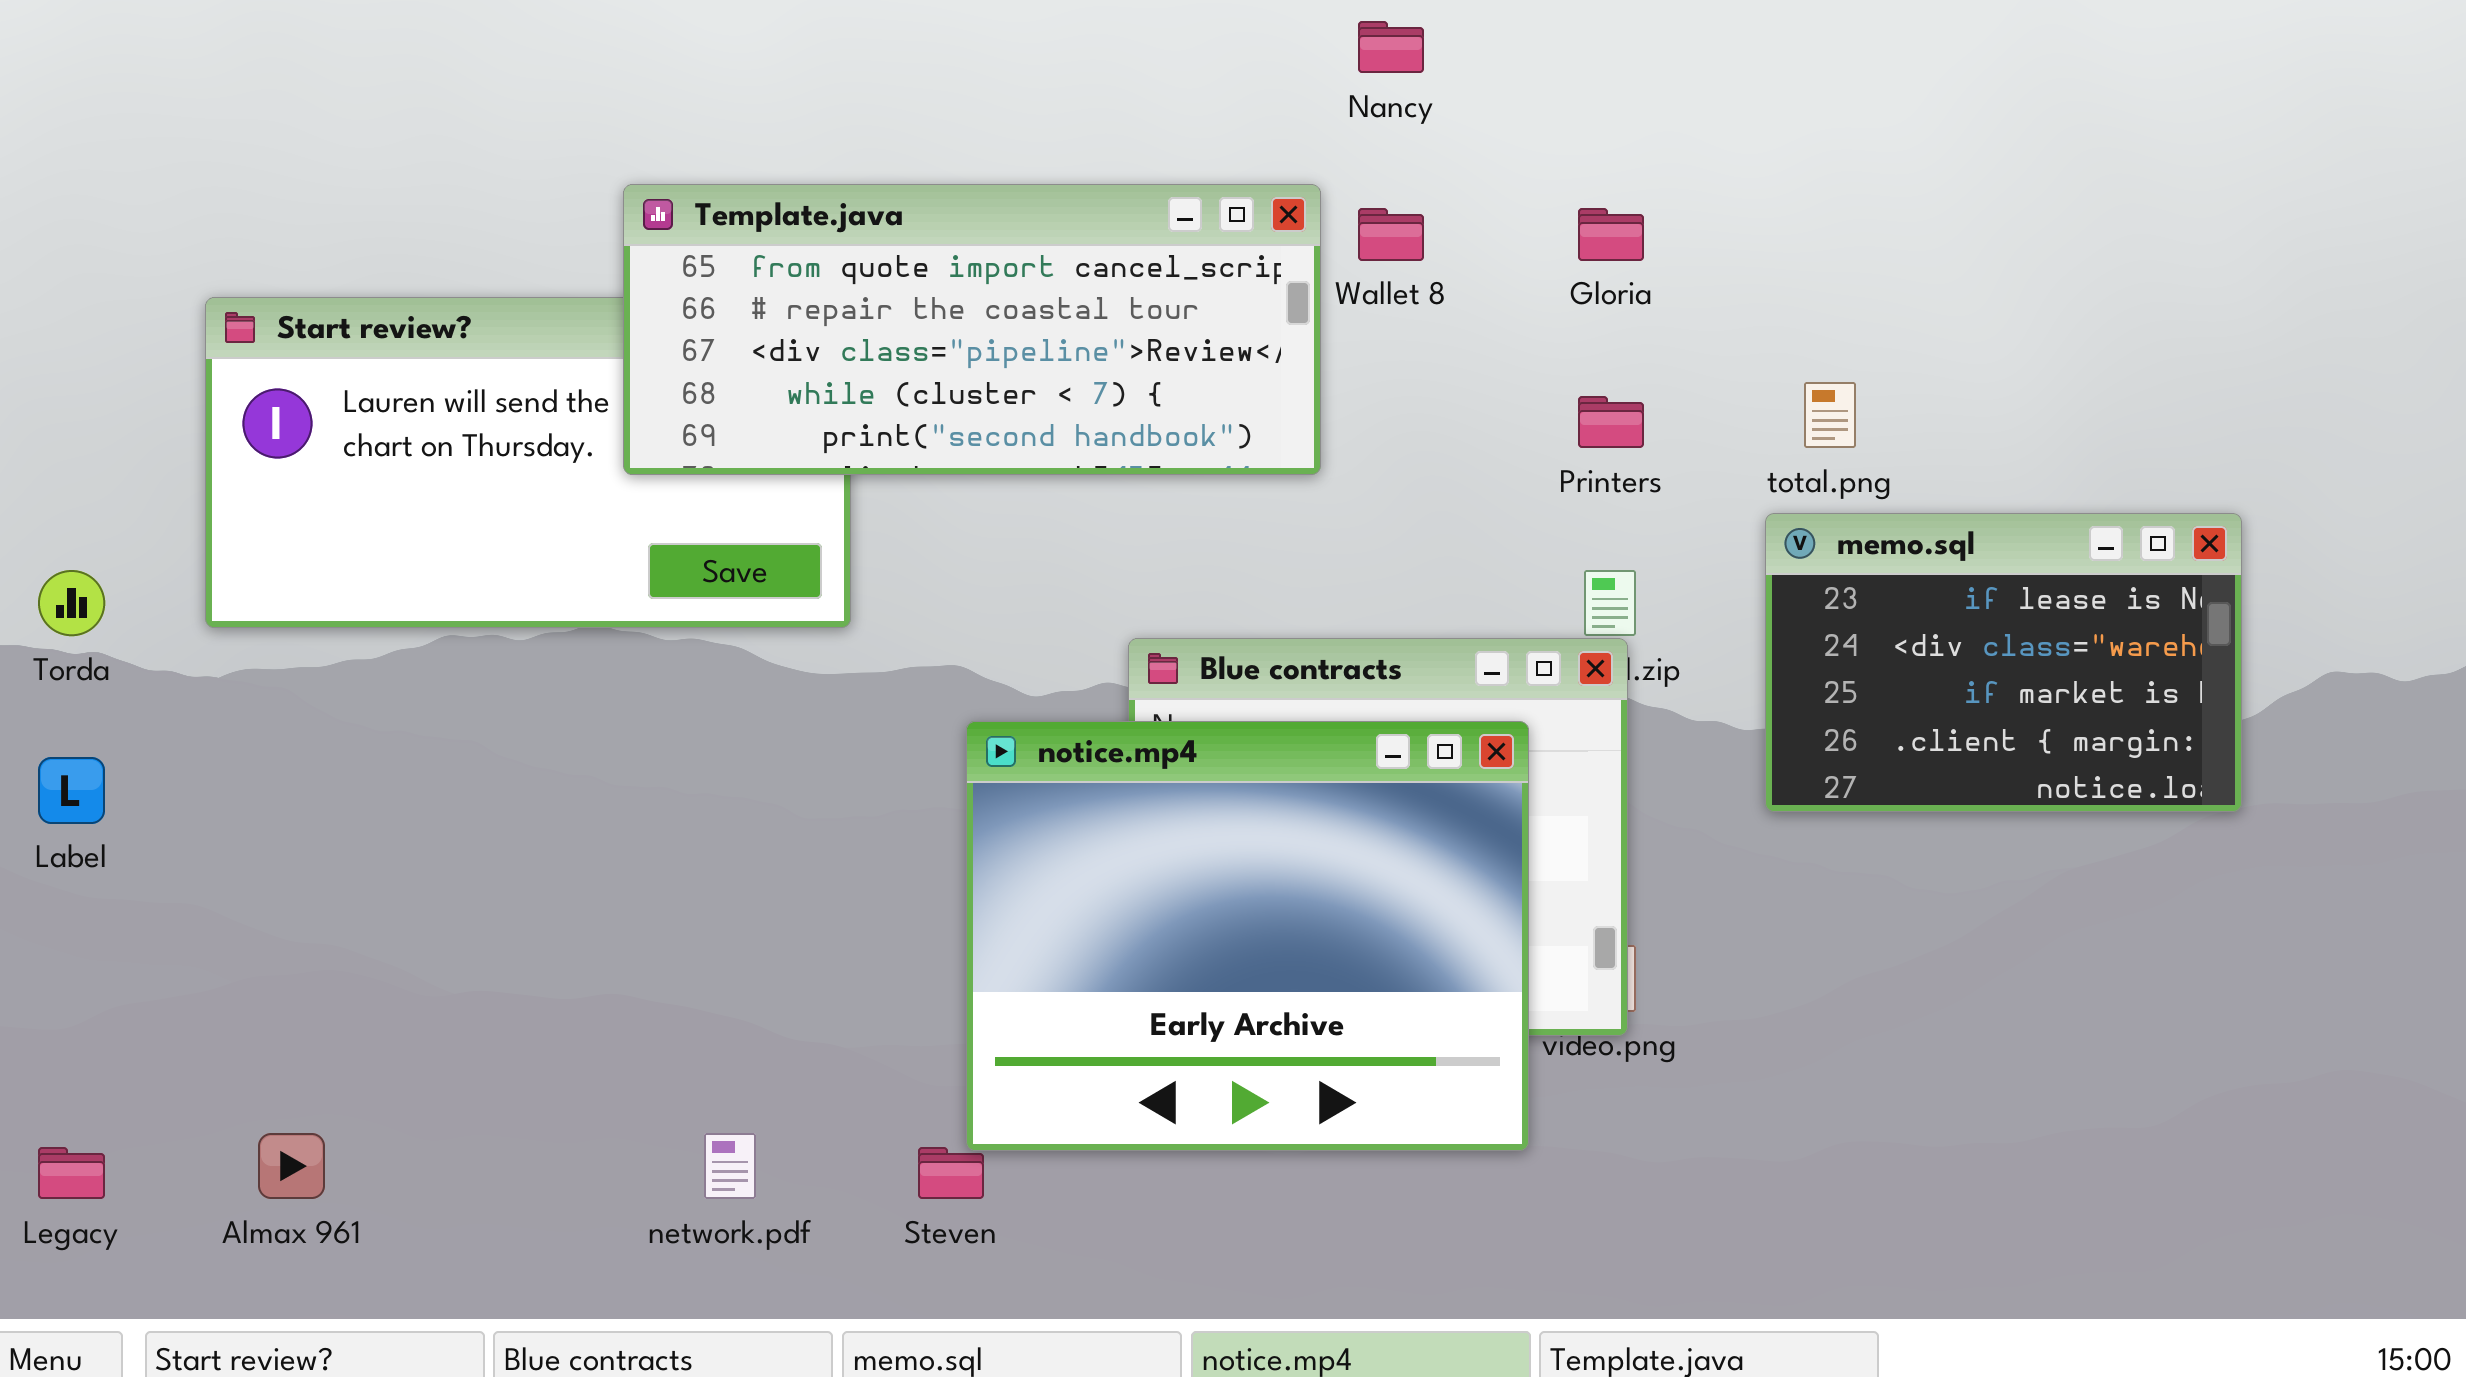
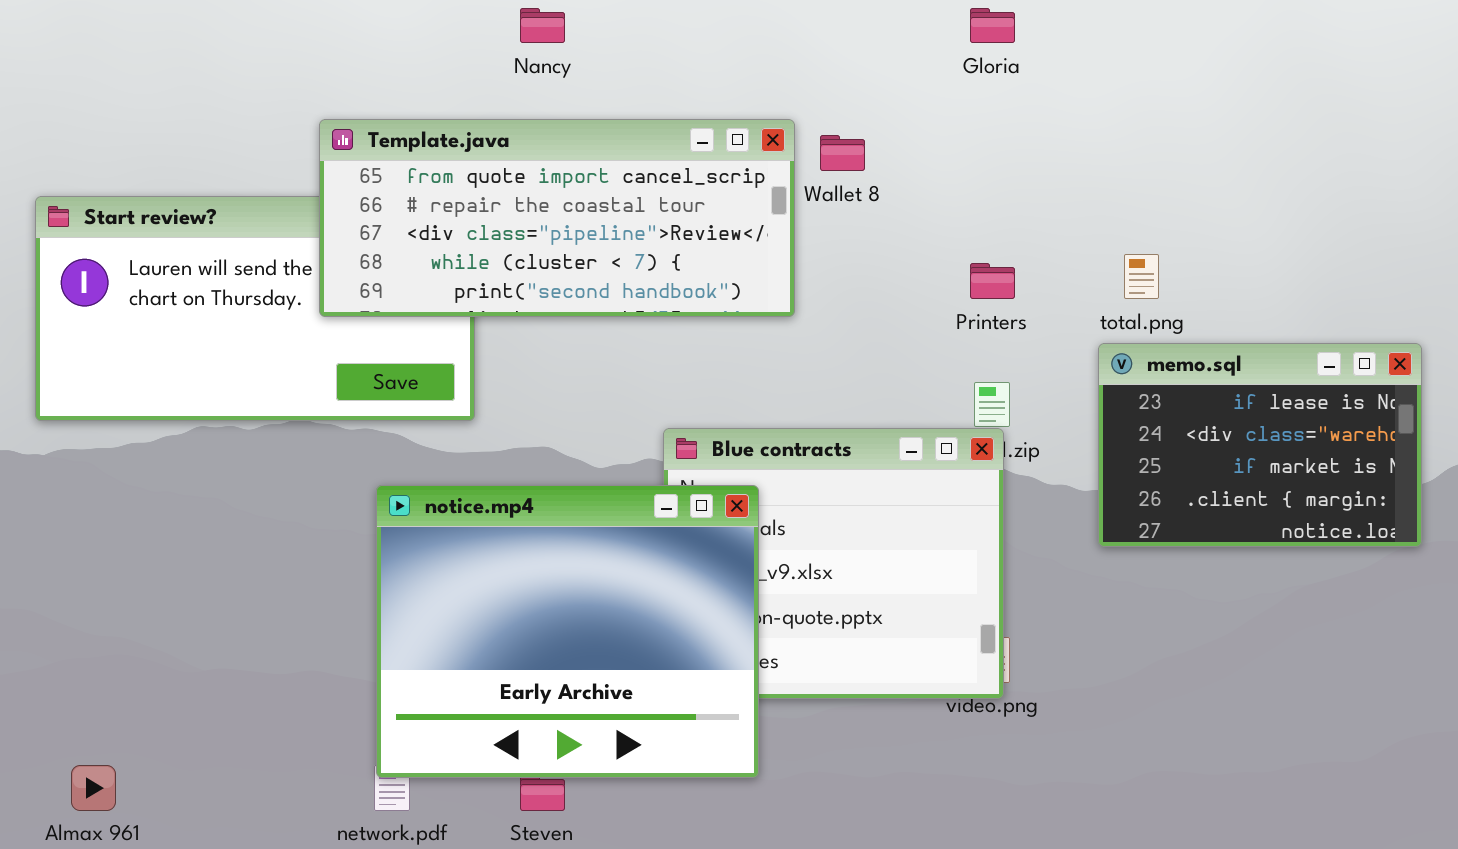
Nancy: [1358,21,1424,73] -> [520,8,565,43], moved
Gloria: [1578,208,1644,261] -> [970,8,1015,43], moved
notice.mp4: [966,721,1529,1151] -> [376,485,759,778], moved

